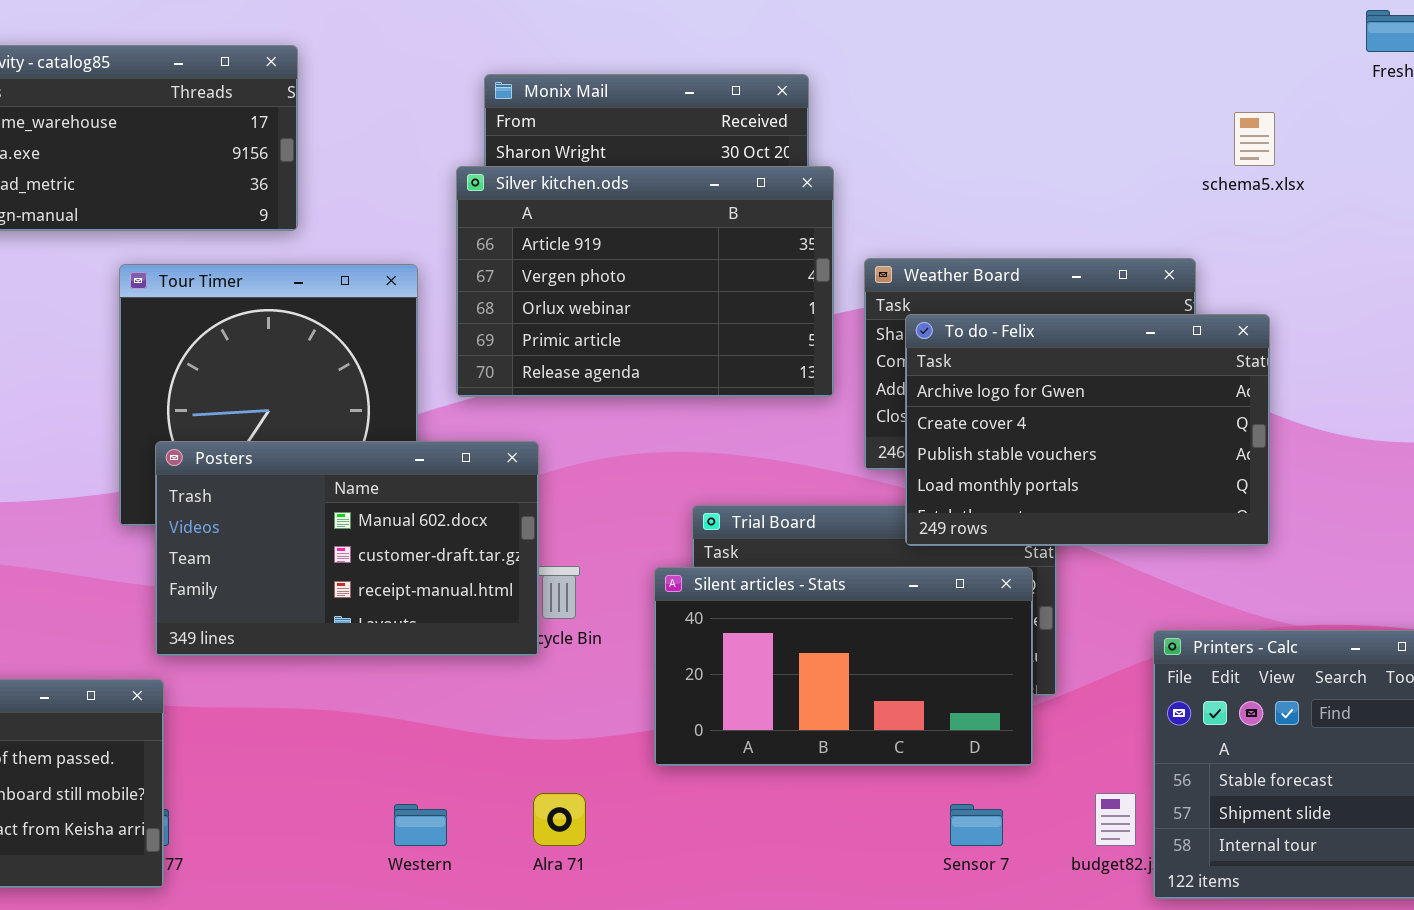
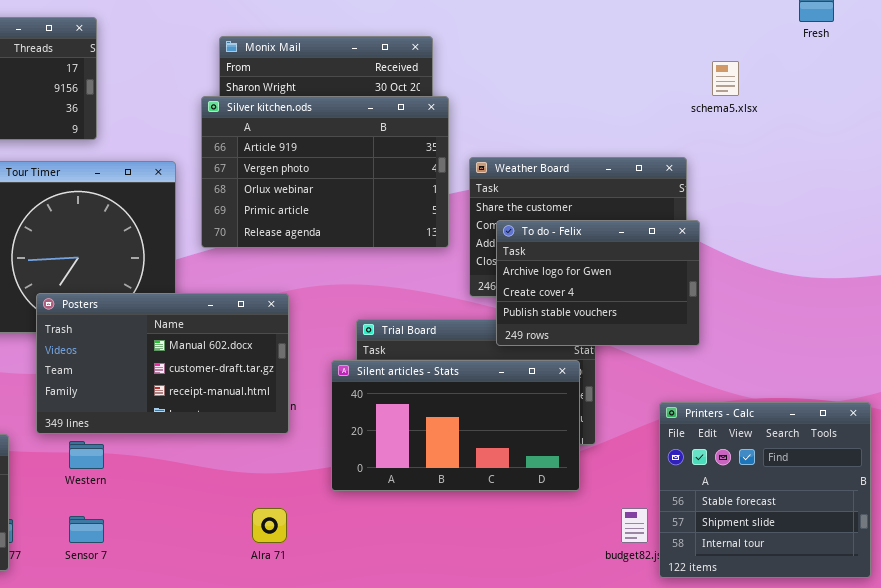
To do - Felix: [905,314,1270,546] -> [496,220,700,346], resized
Posters: [155,441,539,656] -> [36,293,289,434], moved
Western: [394,804,447,846] -> [69,441,104,469], moved
Sensor 7: [950,804,1003,846] -> [69,516,104,543], moved

